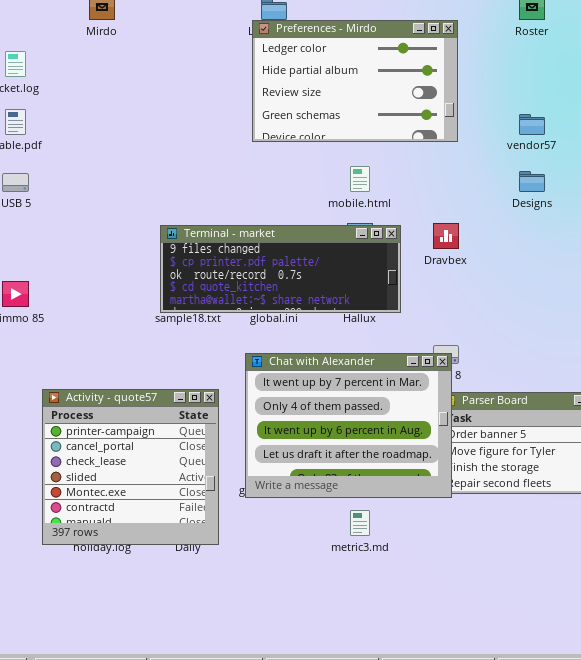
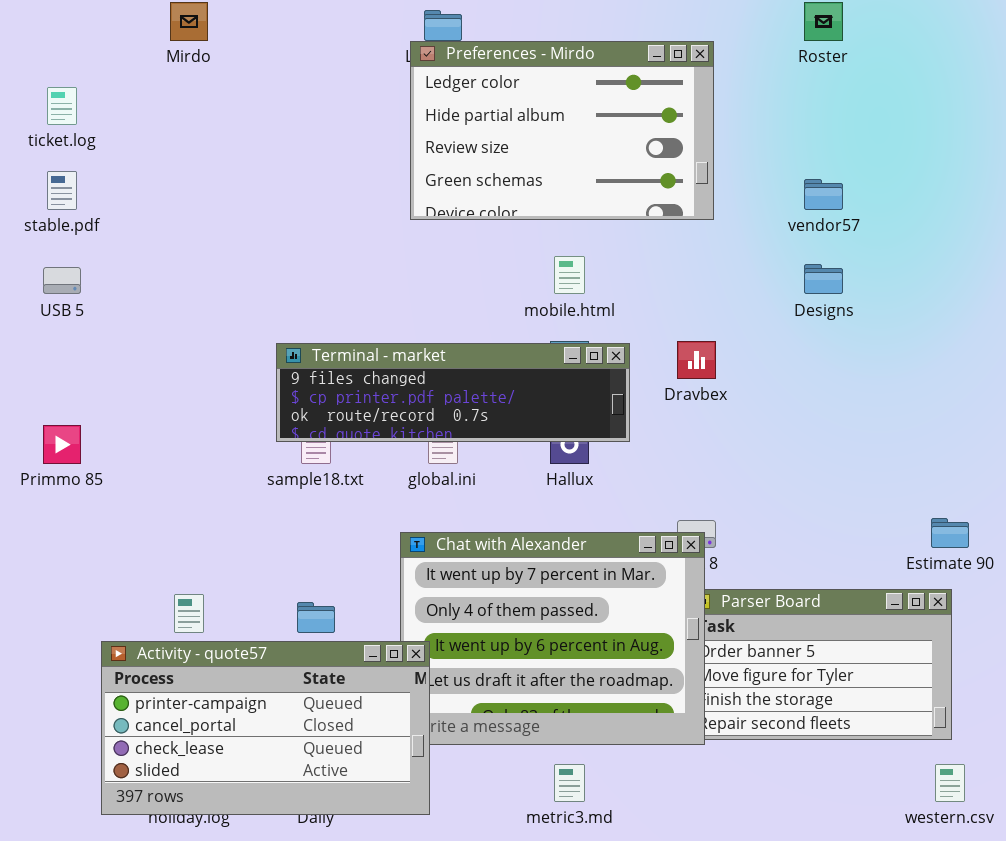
Terminal - market: [160,225,401,313] -> [276,343,630,442], resized
Activity - quote57: [42,389,219,545] -> [101,641,430,815], resized

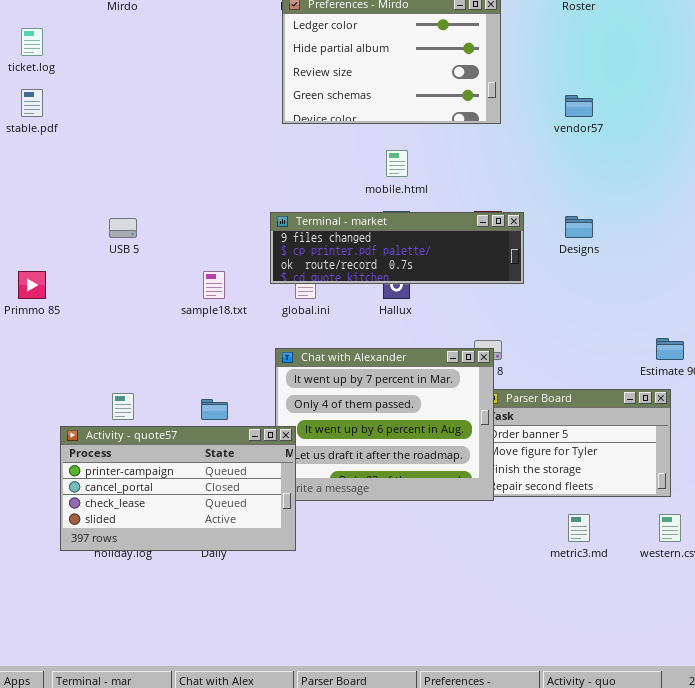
Designs: [804,264,843,294] -> [565,216,593,238], moved
USB 5: [43,267,81,294] -> [109,218,137,238], moved
Terminal - market: [276,343,630,442] -> [270,212,524,284], moved
metric3.md: [554,764,585,802] -> [568,514,590,542], moved

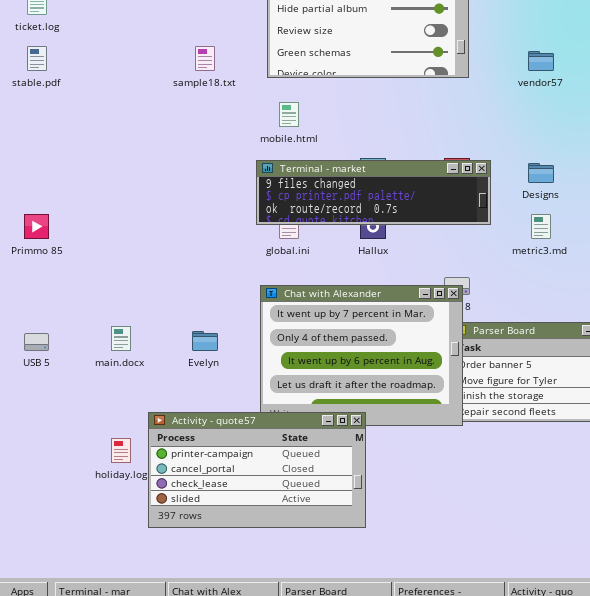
mobile.html: [386,150,408,177] -> [279,102,299,127], moved
USB 5: [109,218,137,238] -> [24,333,49,351], moved
sample18.txt: [203,271,225,299] -> [195,46,215,71], moved
Activity - quote57: [60,426,296,551] -> [148,412,366,528], moved
metric3.md: [568,514,590,542] -> [531,214,551,239], moved

